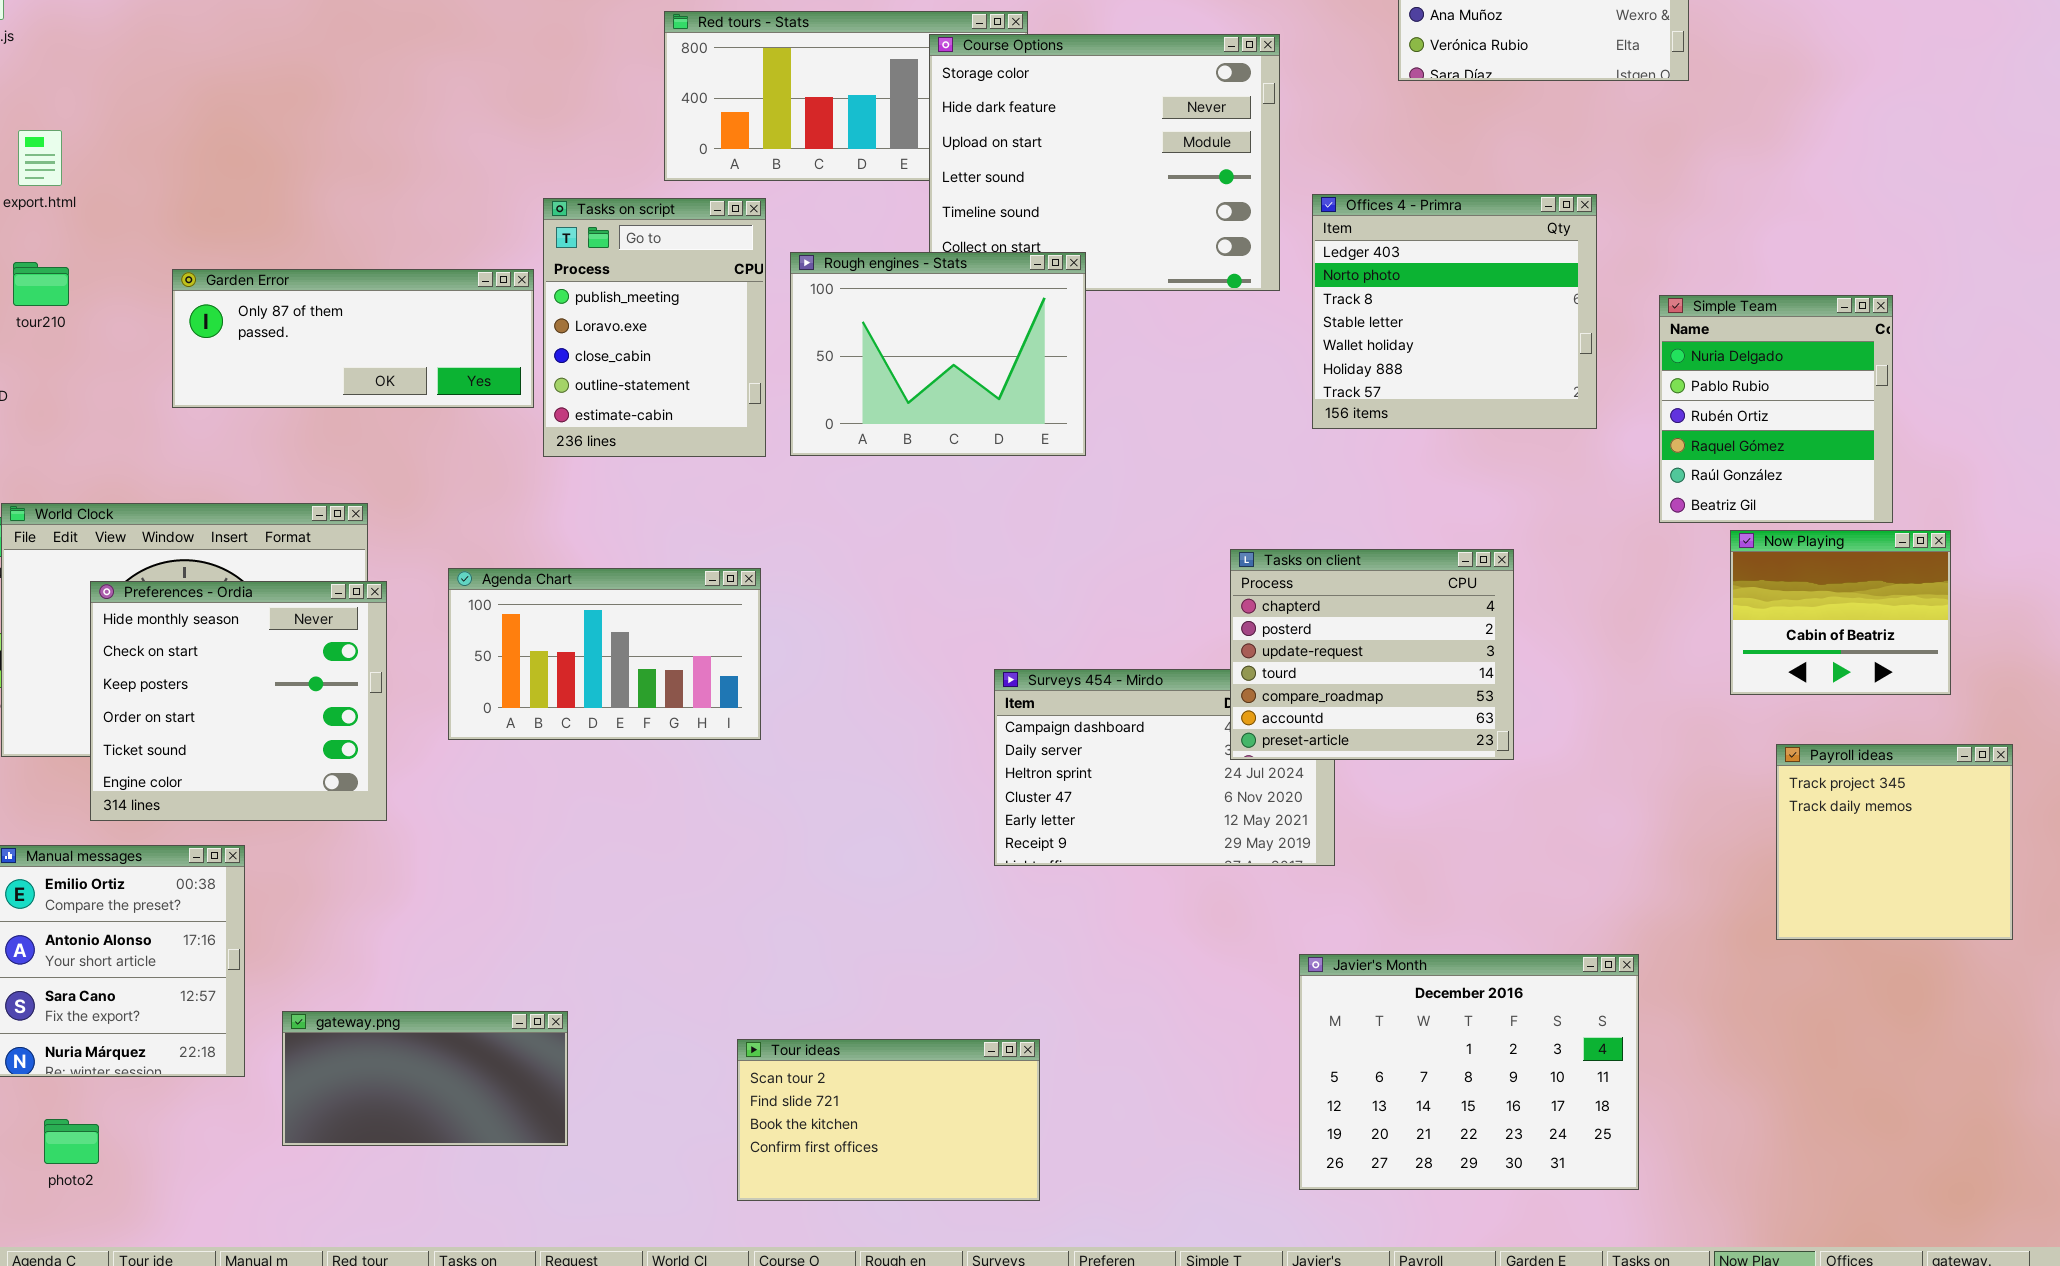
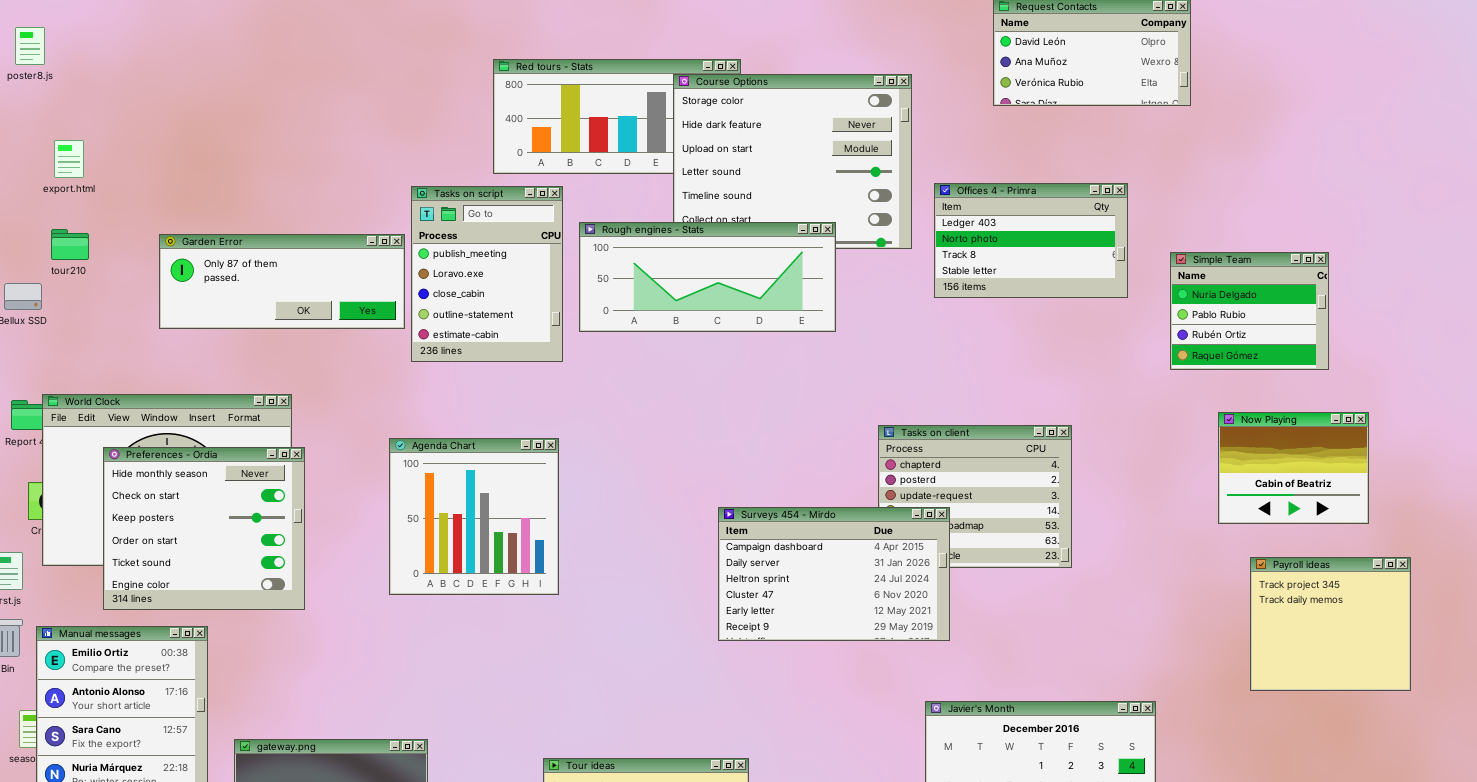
Offices 4 - Primra: [1312,194,1597,429] -> [934,183,1128,298], resized
Rough engines - Stats: [790,252,1086,456] -> [579,222,836,332], resized
Simple Team: [1659,295,1893,523] -> [1170,252,1329,370], resized
Agenda Chart: [448,568,761,740] -> [389,438,559,595], resized
Surveys 454 - Mirdo: [994,669,1335,866] -> [718,507,950,641], raised

